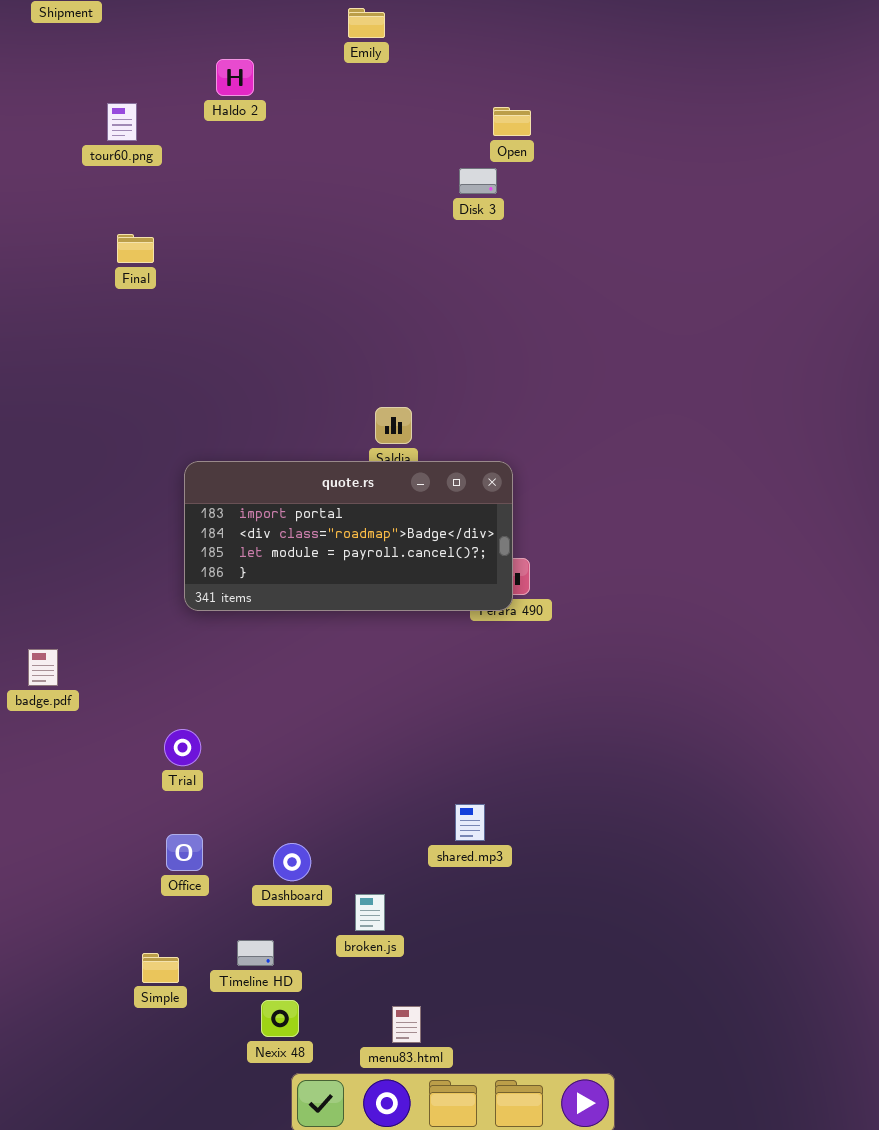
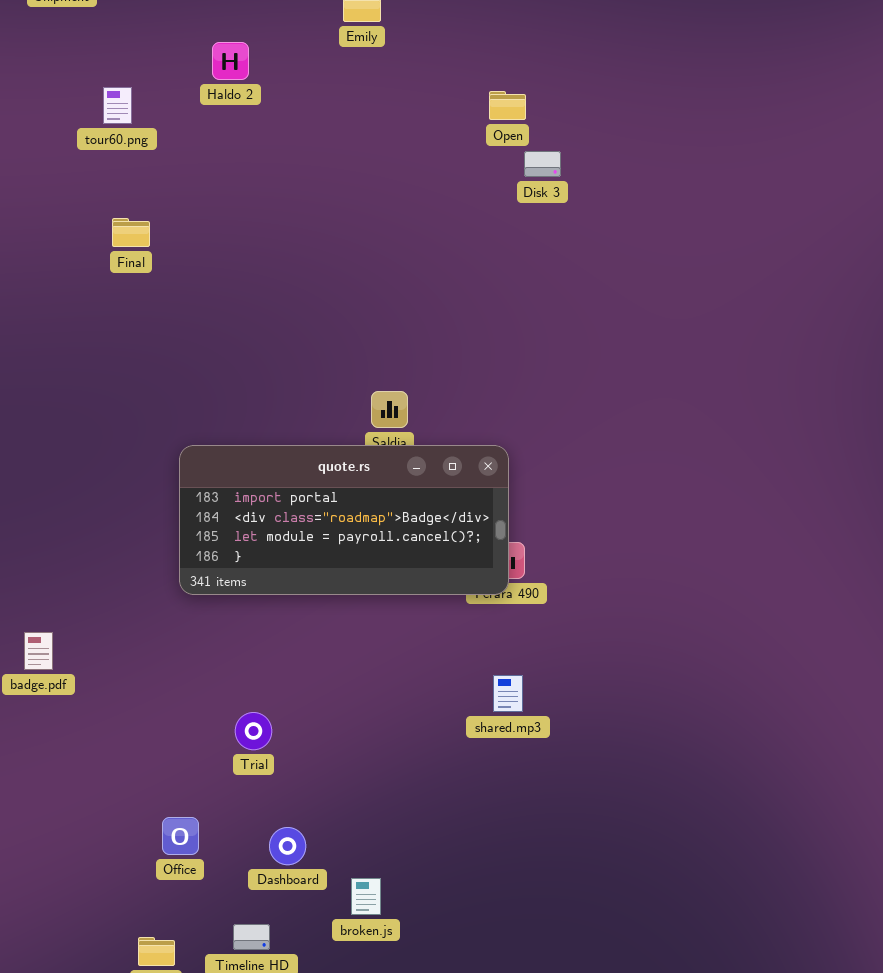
Disk 3: [459,168,497,194] -> [524,151,561,177], moved
Trial: [164,729,201,766] -> [235,712,272,750], moved
shared.mp3: [455,804,485,841] -> [493,675,523,712], moved

